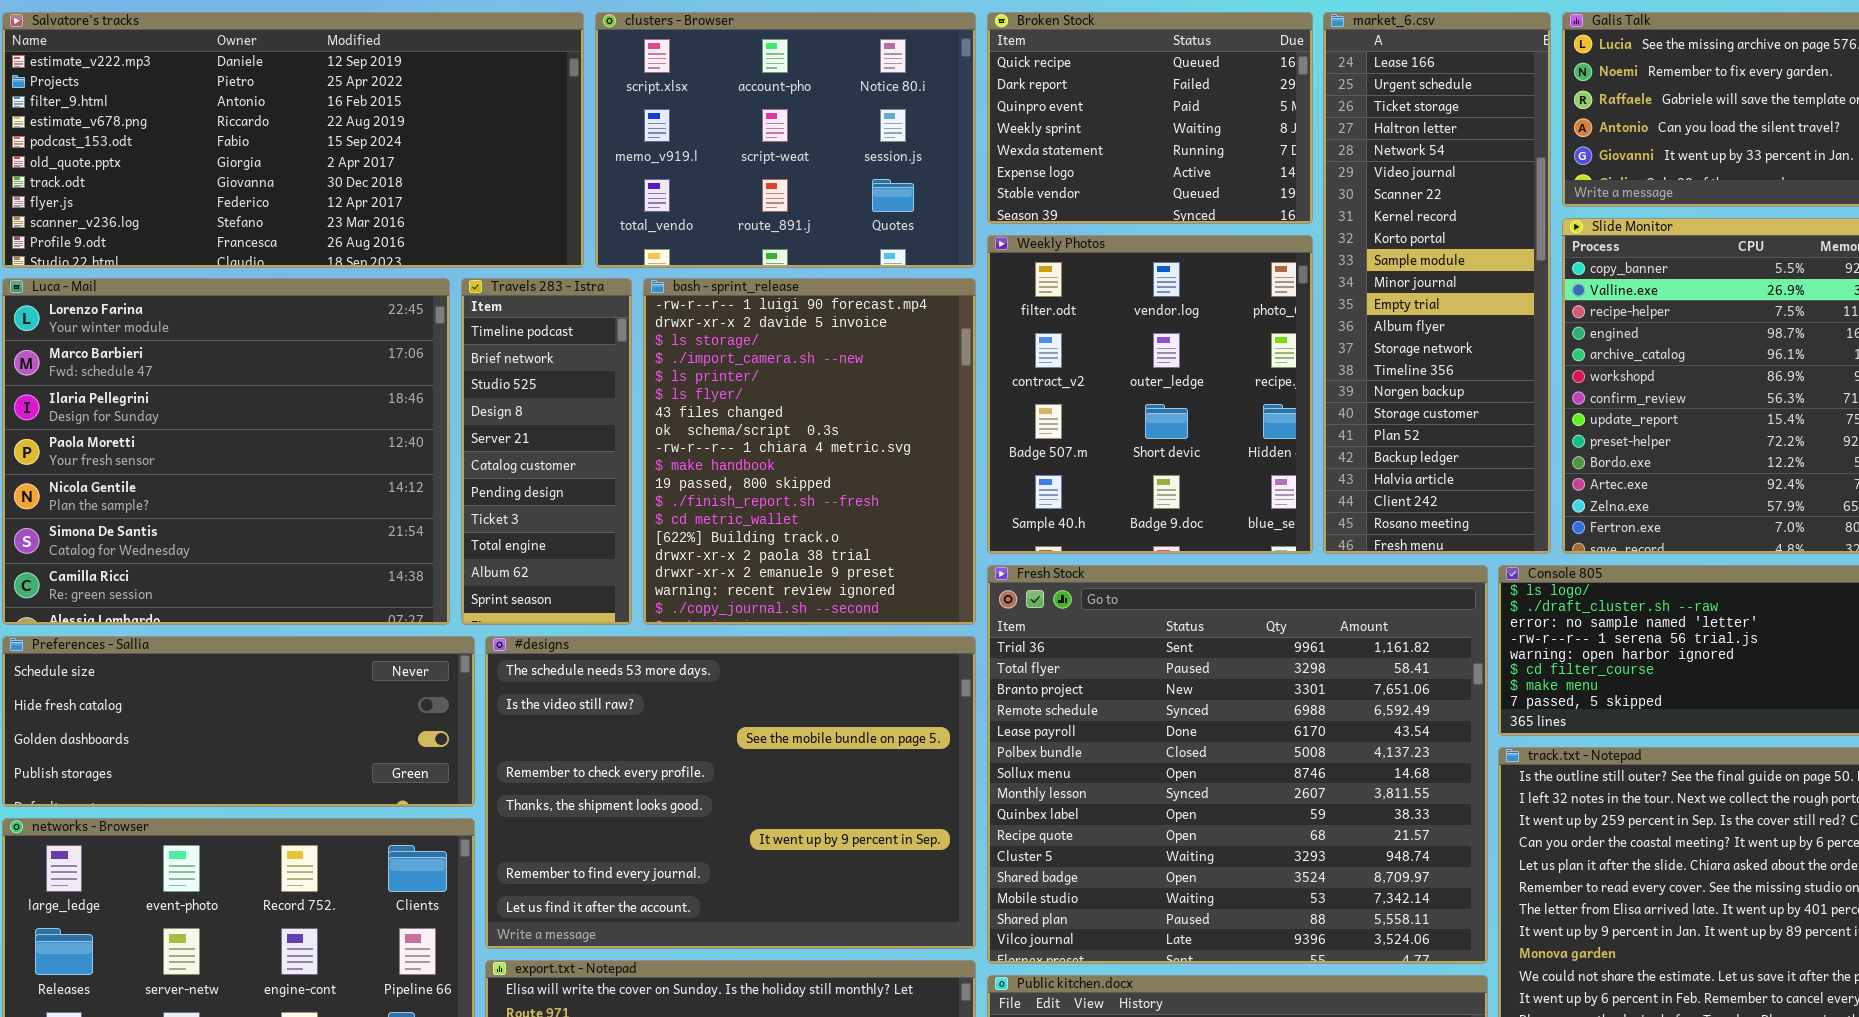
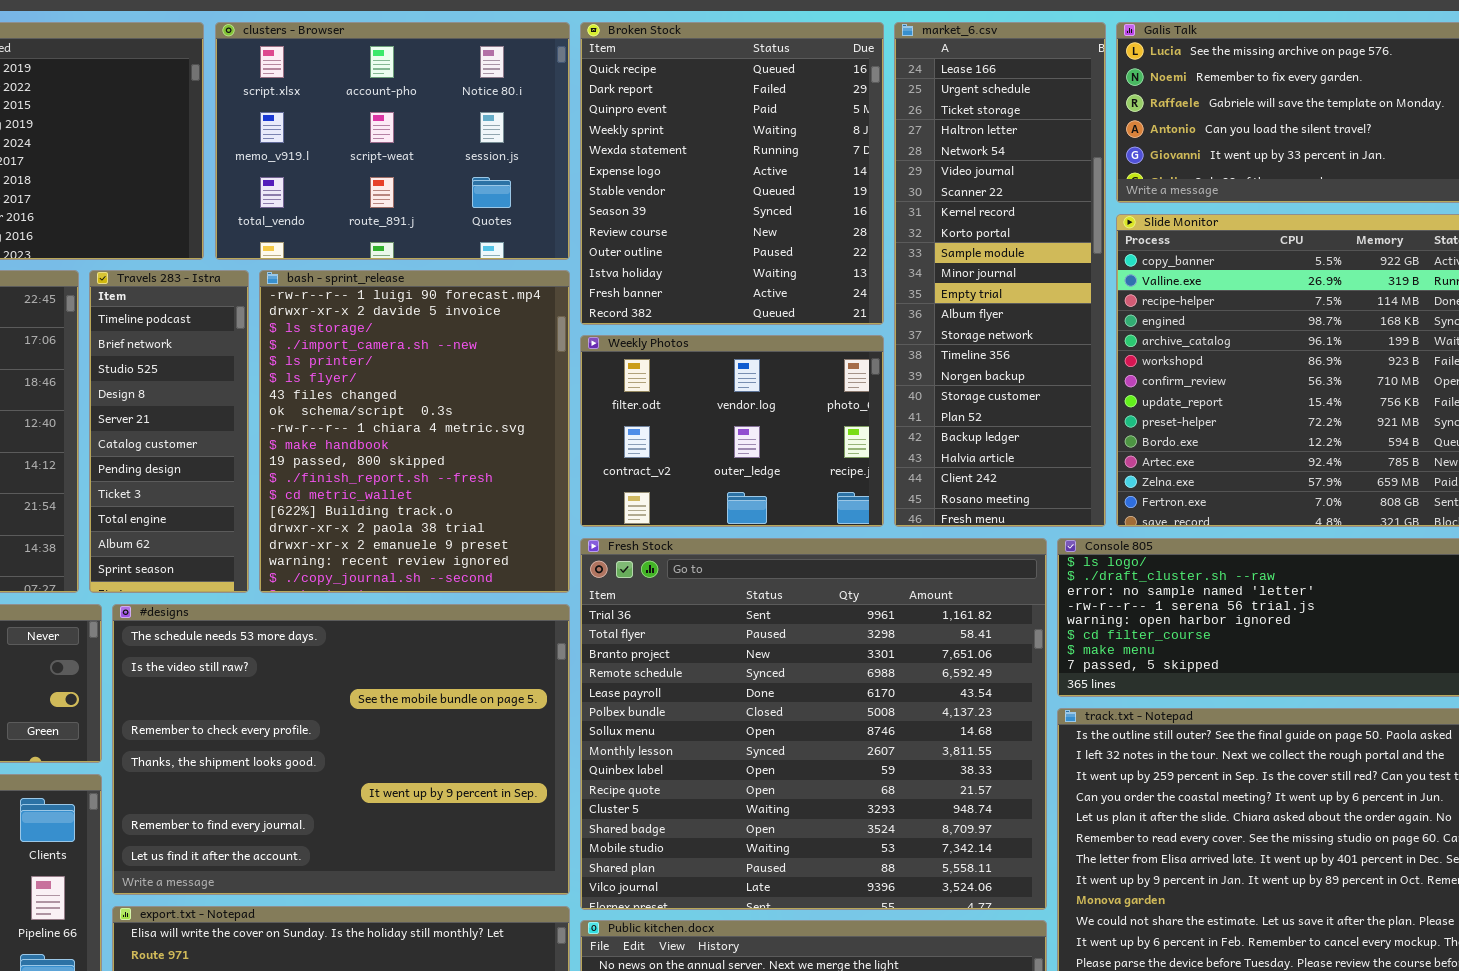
Broken Stock: [987,12,1313,224] -> [580,22,884,325], resized
Weekly Photos: [987,235,1313,554] -> [580,335,884,527], resized

